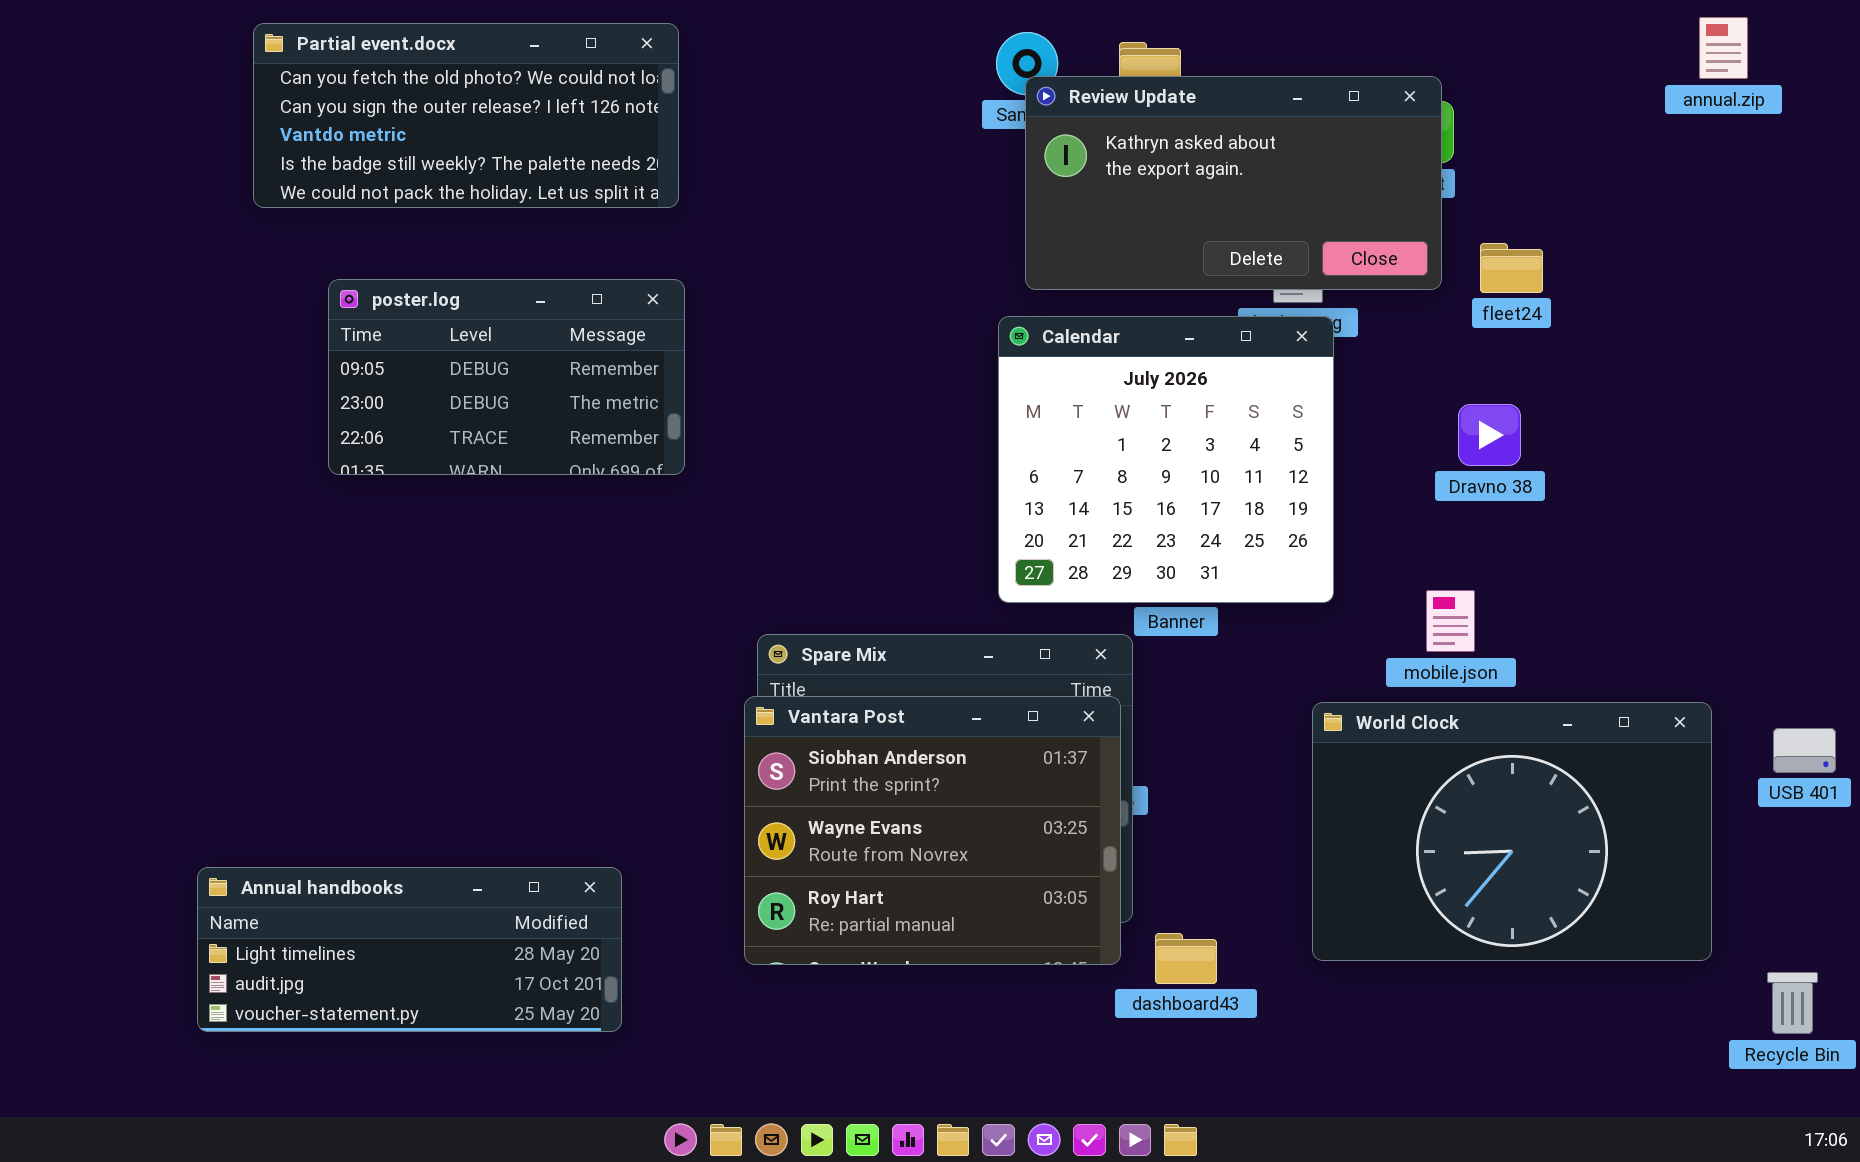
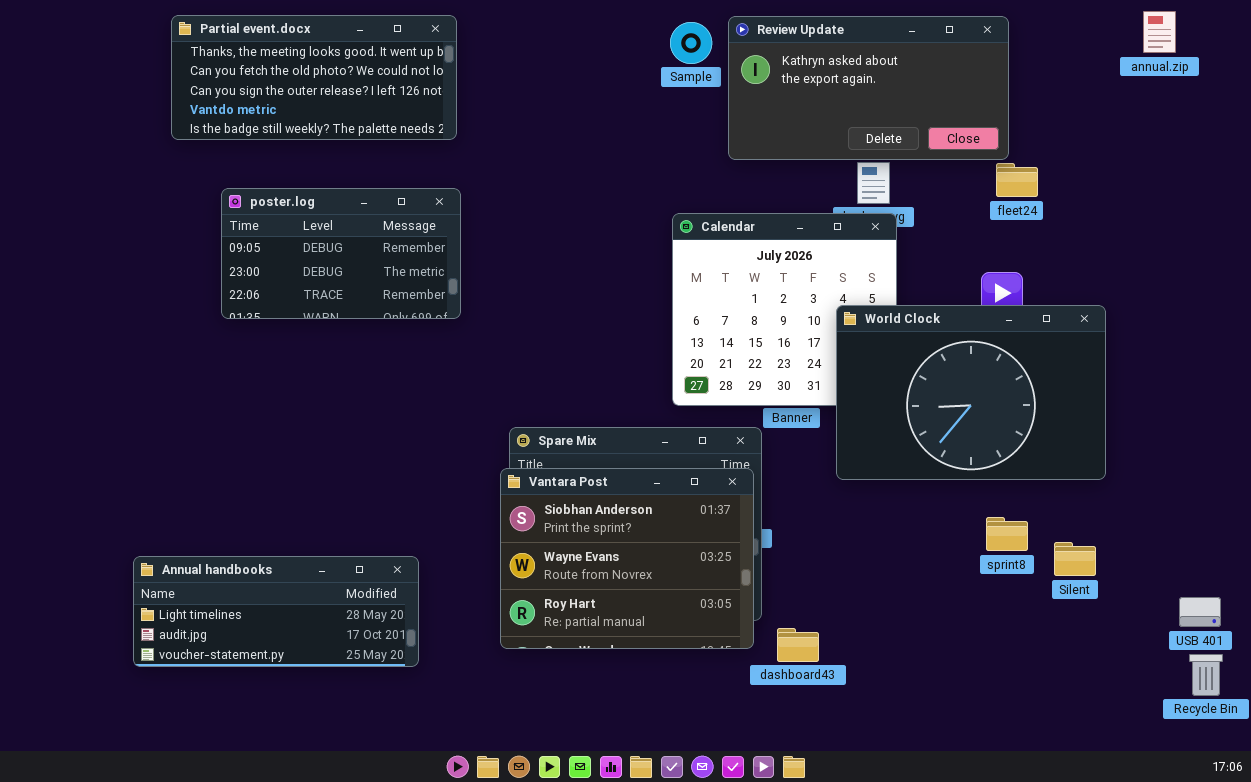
Partial event.docx: [253,23,679,208] -> [171,15,457,140], scrolled up 1 row
Review Update: [1025,76,1442,290] -> [728,16,1009,160], moved
World Clock: [1312,702,1712,961] -> [836,305,1106,480], moved
USB 401: [1773,728,1836,773] -> [1179,597,1221,627], moved
Annual handbooks: [197,867,622,1032] -> [133,556,419,667], moved

